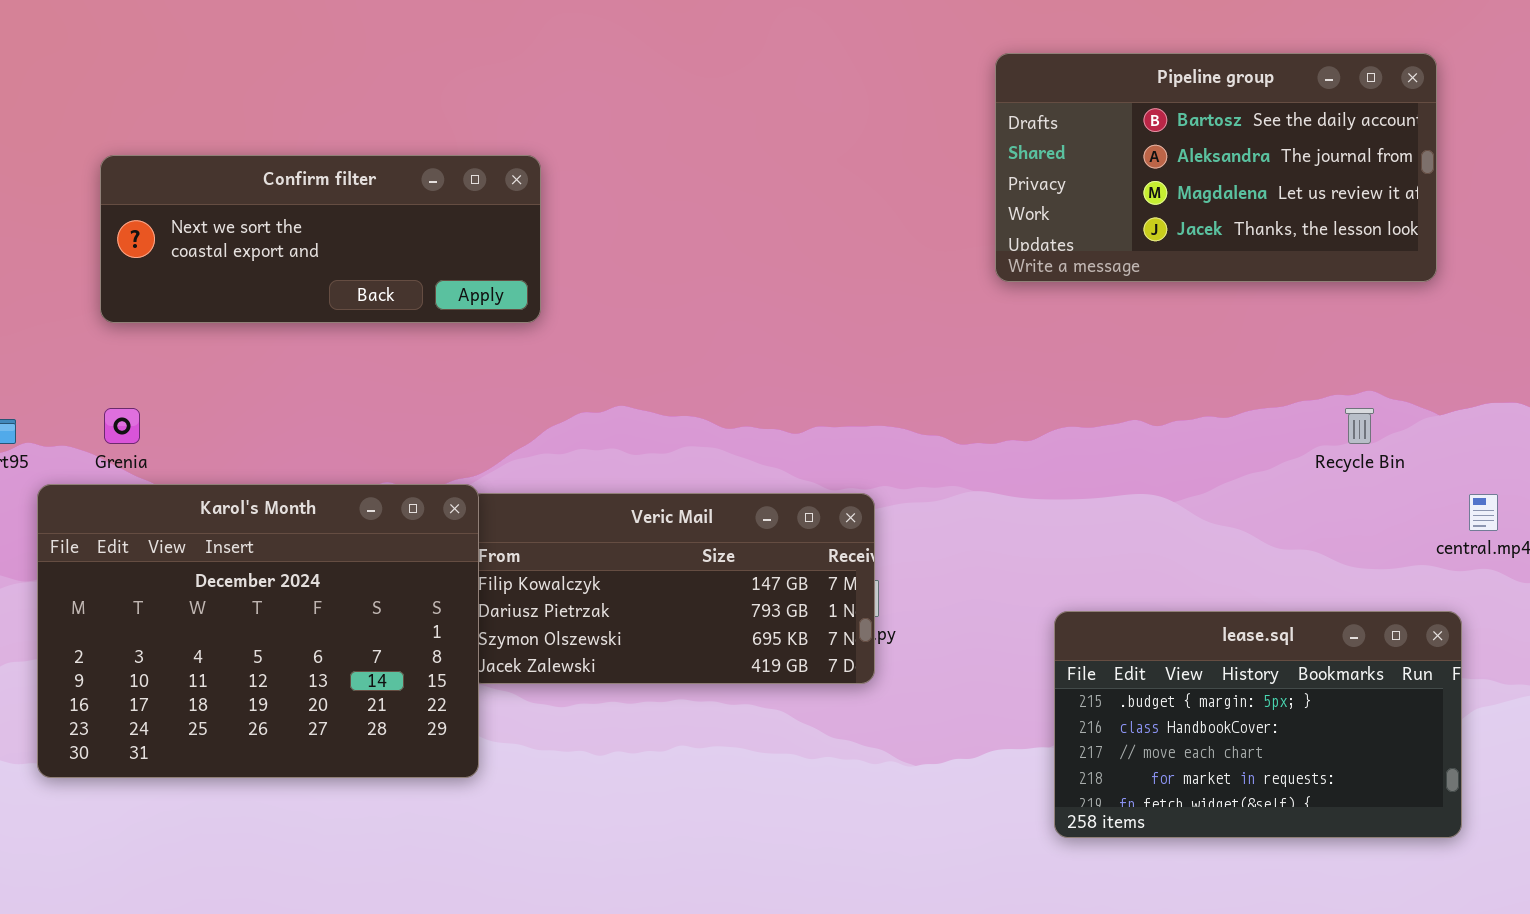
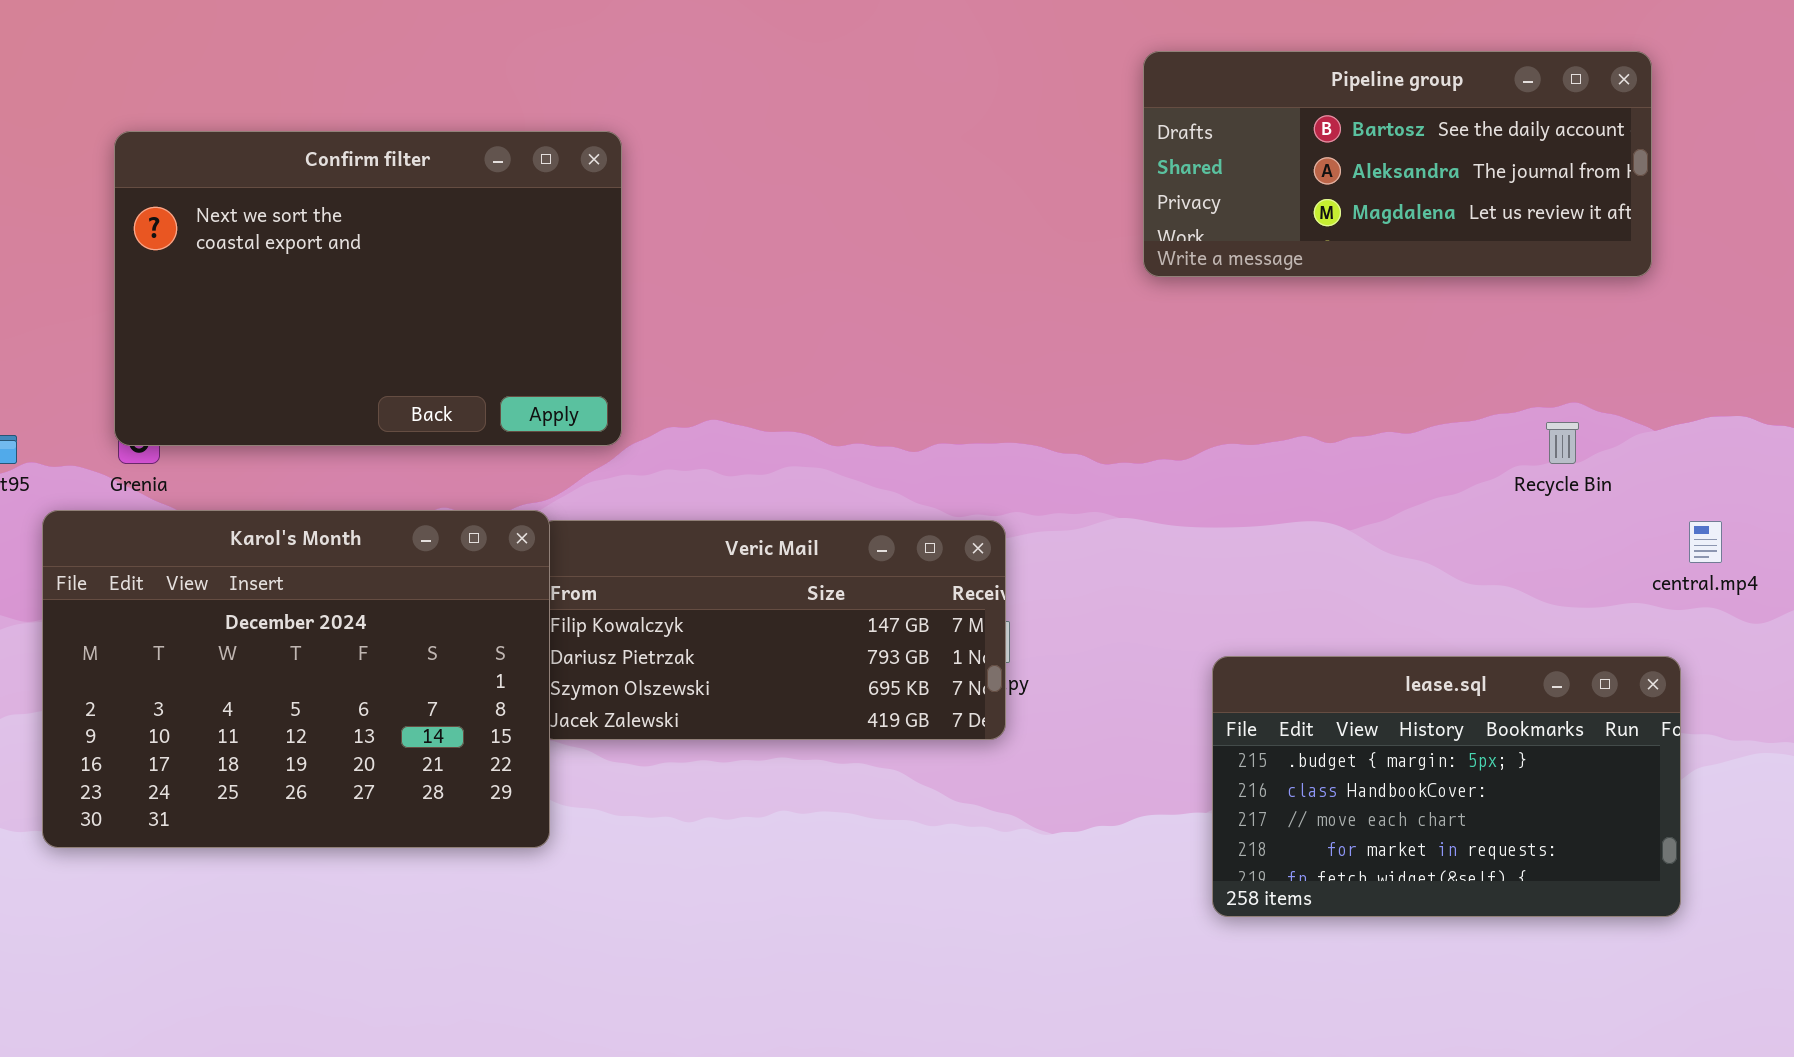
Pipeline group: [995,53,1437,282] -> [1143,51,1652,277], resized
Confirm filter: [100,155,541,323] -> [114,131,622,446], resized

